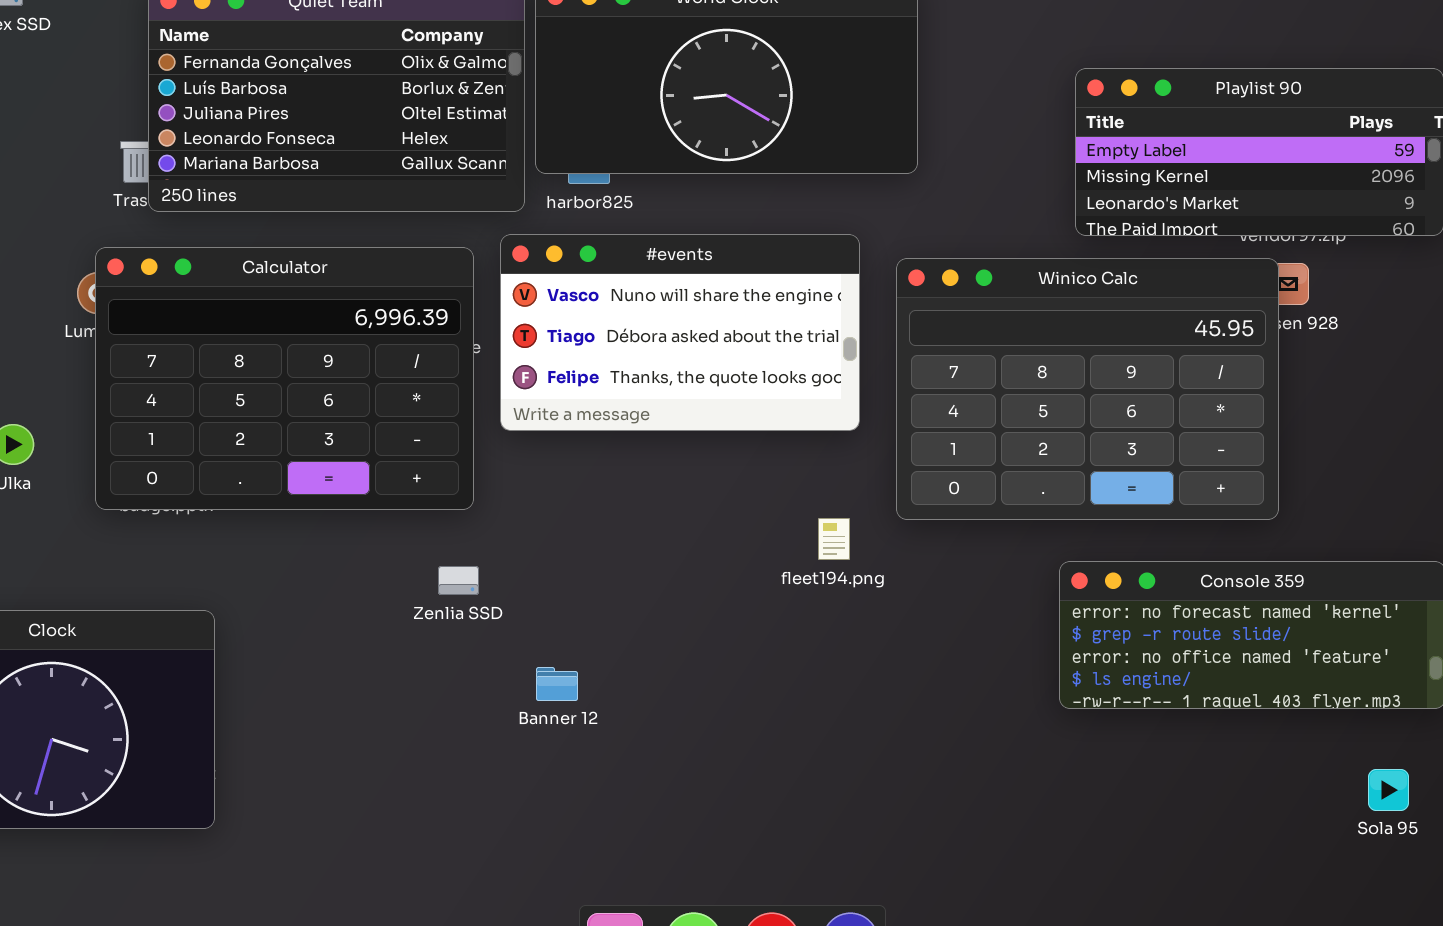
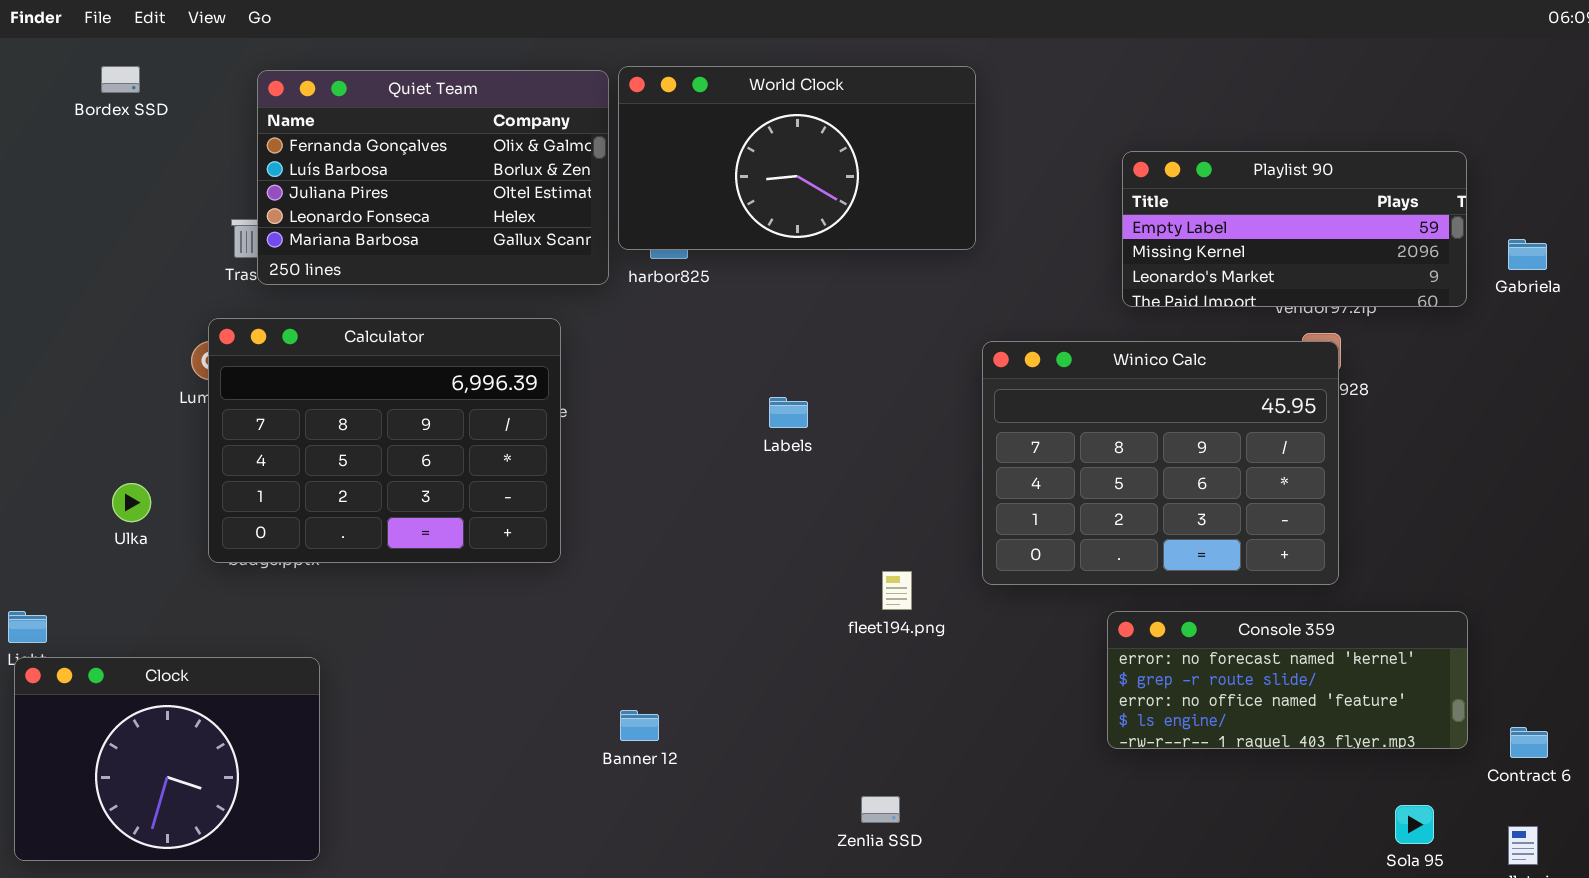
#events: [500,234,860,431] -> none, closed
Winico Calc: [896,258,1279,520] -> [982,341,1339,585], moved
Zenlia SSD: [438,566,479,595] -> [861,796,900,823], moved

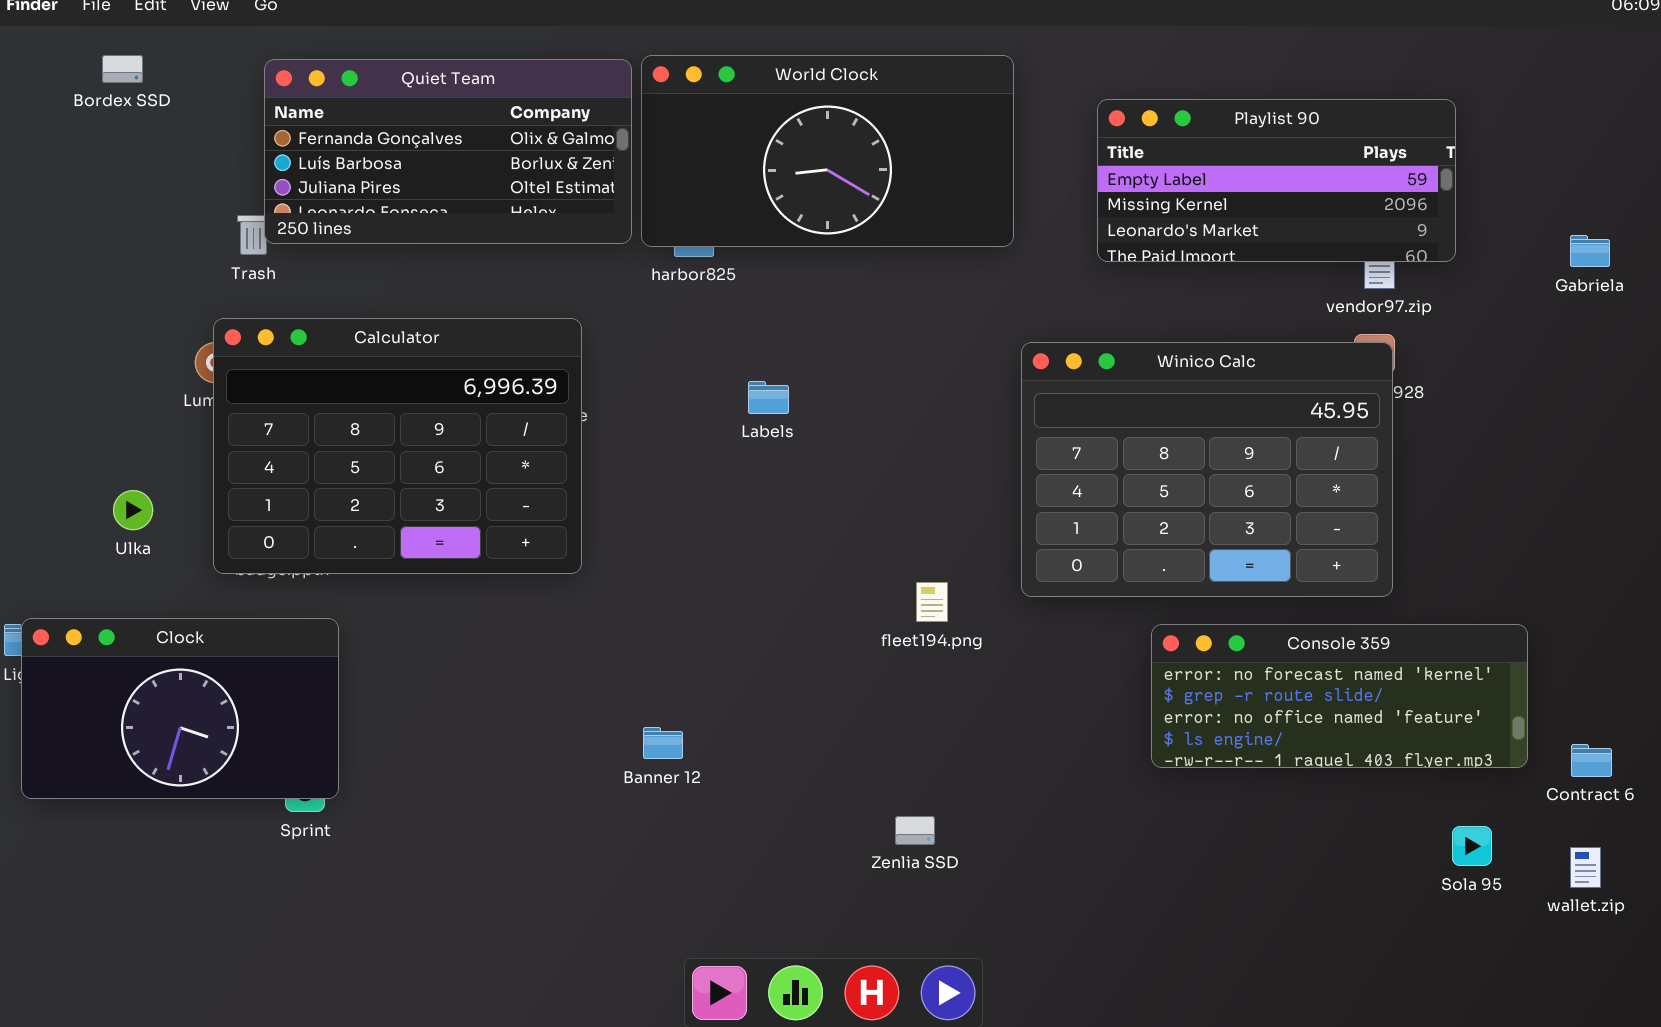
Quiet Team: [257,70,609,285] -> [264,59,632,244], resized
Playlist 90: [1122,151,1467,307] -> [1097,99,1456,262], moved
Labels: [769,397,808,428] -> [748,381,789,414], moved
Clock: [14,657,320,861] -> [21,618,339,799], moved, resized

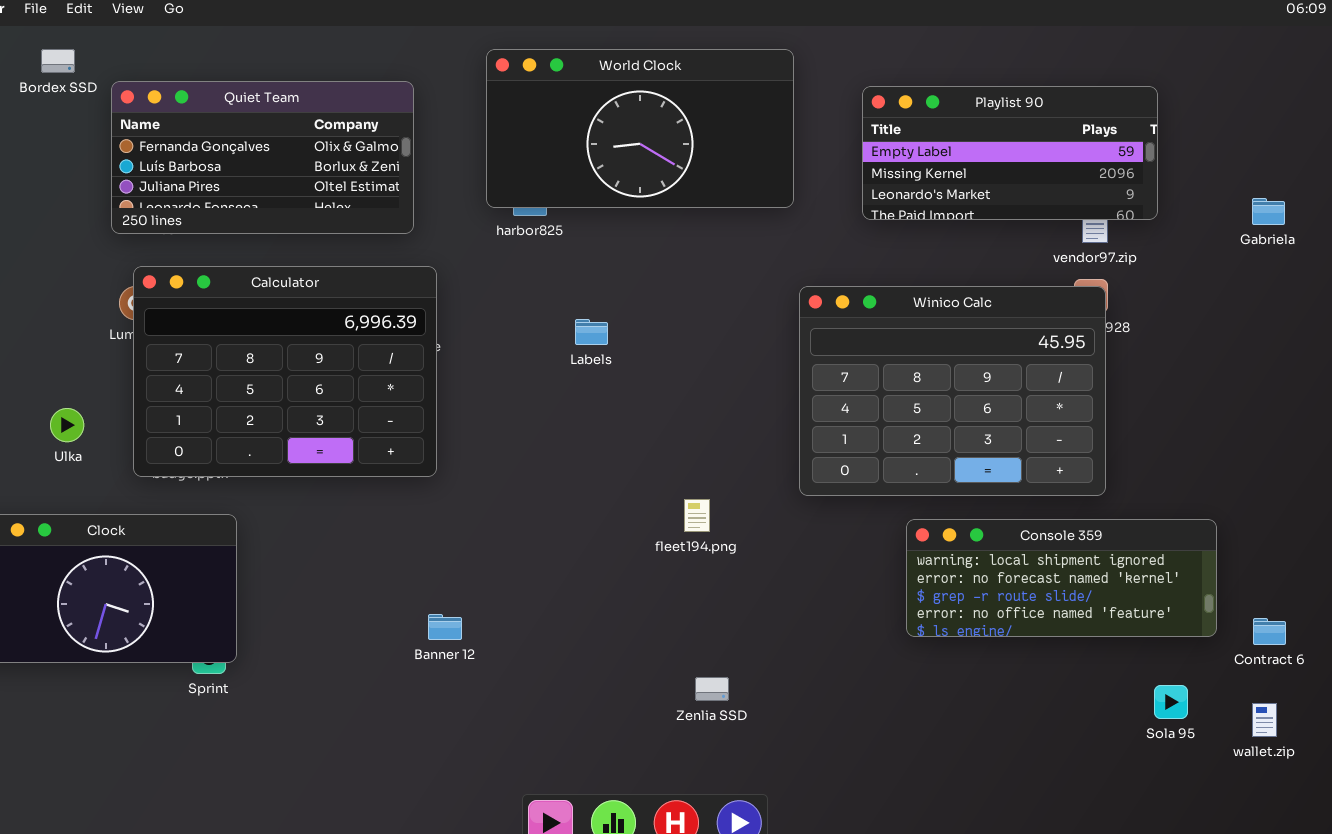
Quiet Team: [264,59,632,244] -> [111,81,414,234], moved
fleet194.png: [916,582,948,622] -> [684,499,710,532], moved
Console 359: [1151,624,1528,768] -> [906,519,1217,637], scrolled up 1 row
Banner 12: [643,727,683,759] -> [428,614,462,640], moved

